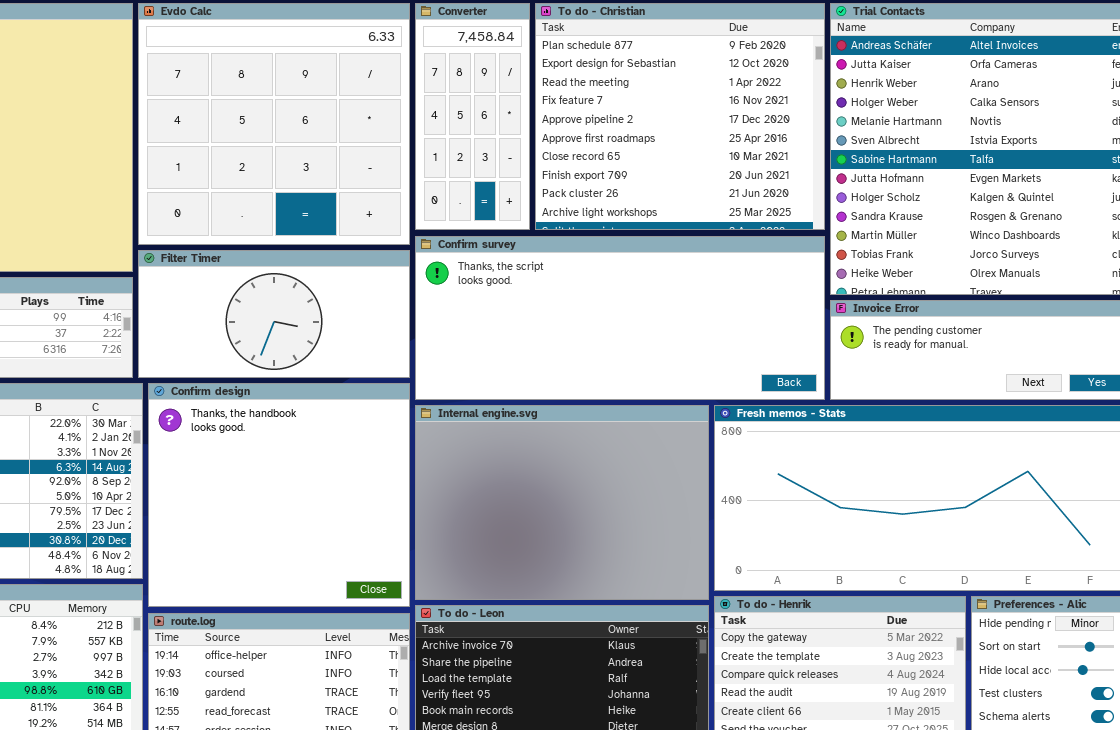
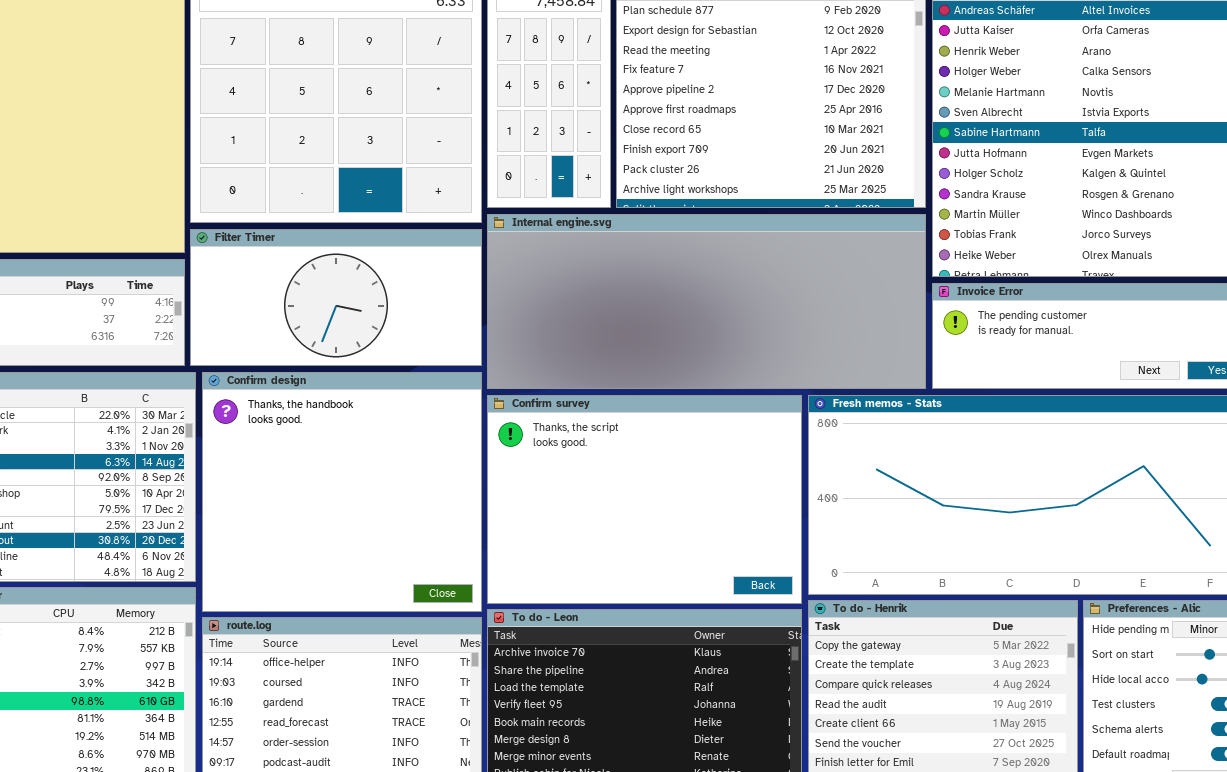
Confirm survey: [415,236,825,400] -> [487,395,802,604], moved, resized
Internal engine.svg: [415,405,709,600] -> [487,214,926,389], moved, resized

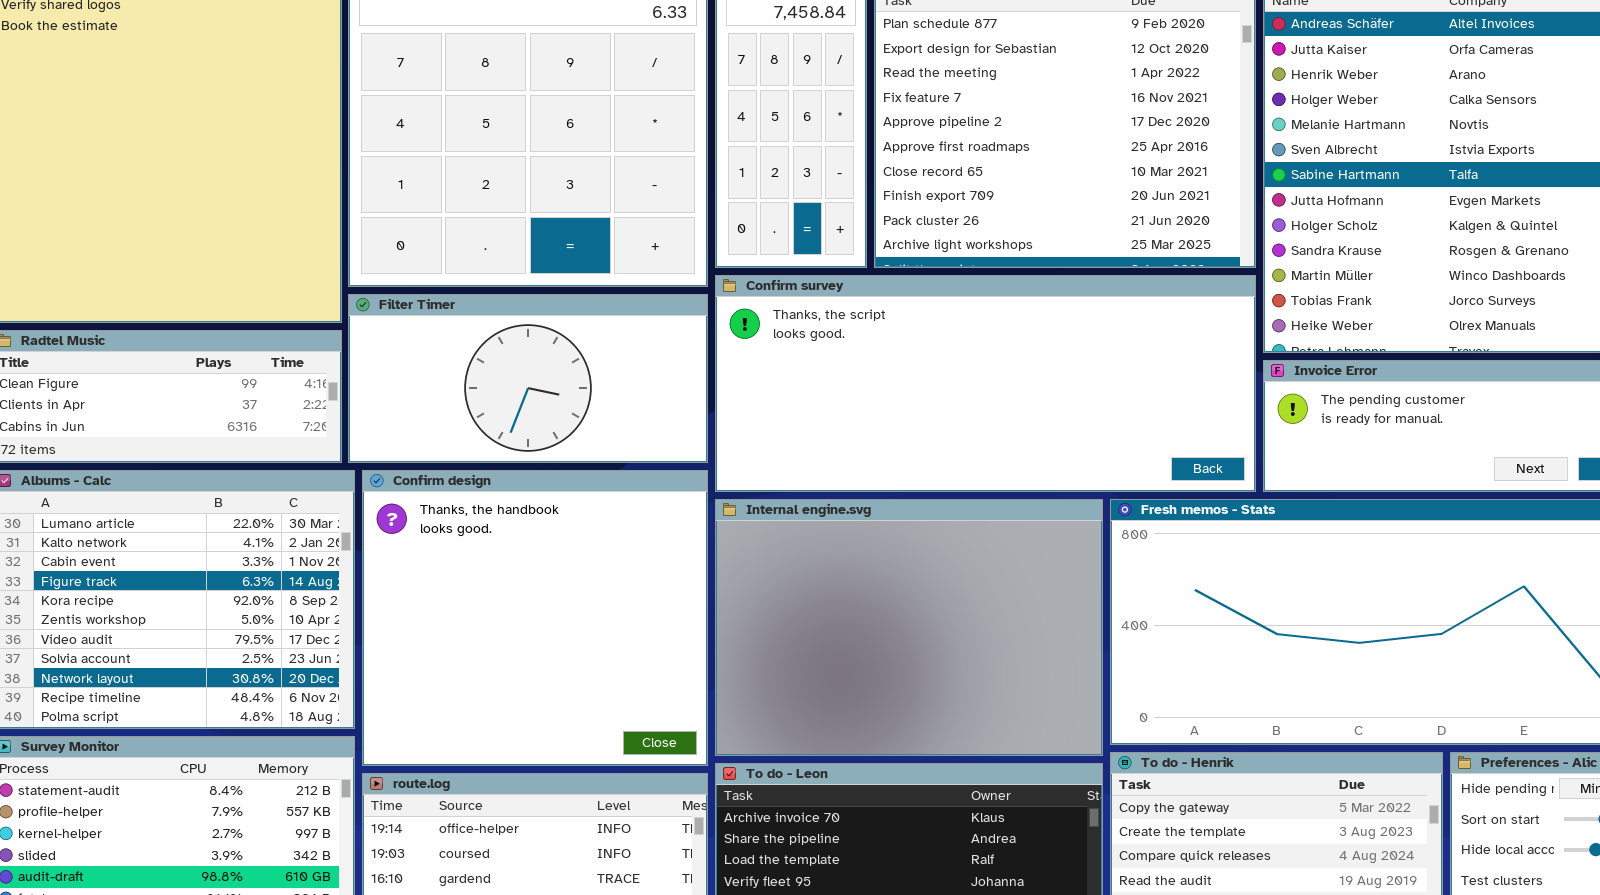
Internal engine.svg: [487,214,926,389] -> [715,499,1103,756], moved, resized
Confirm survey: [487,395,802,604] -> [715,275,1256,492], moved, resized

